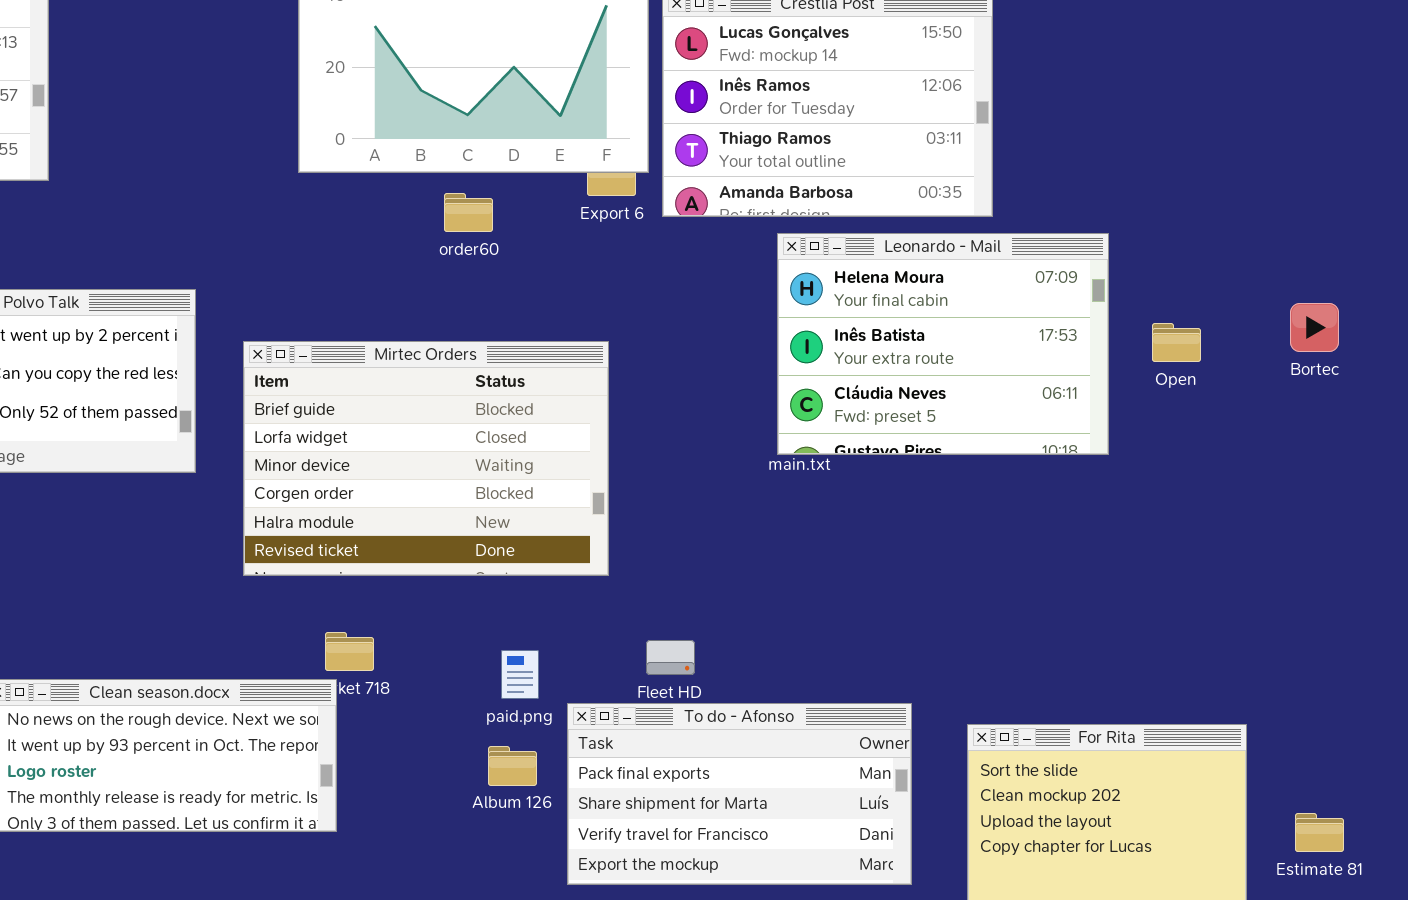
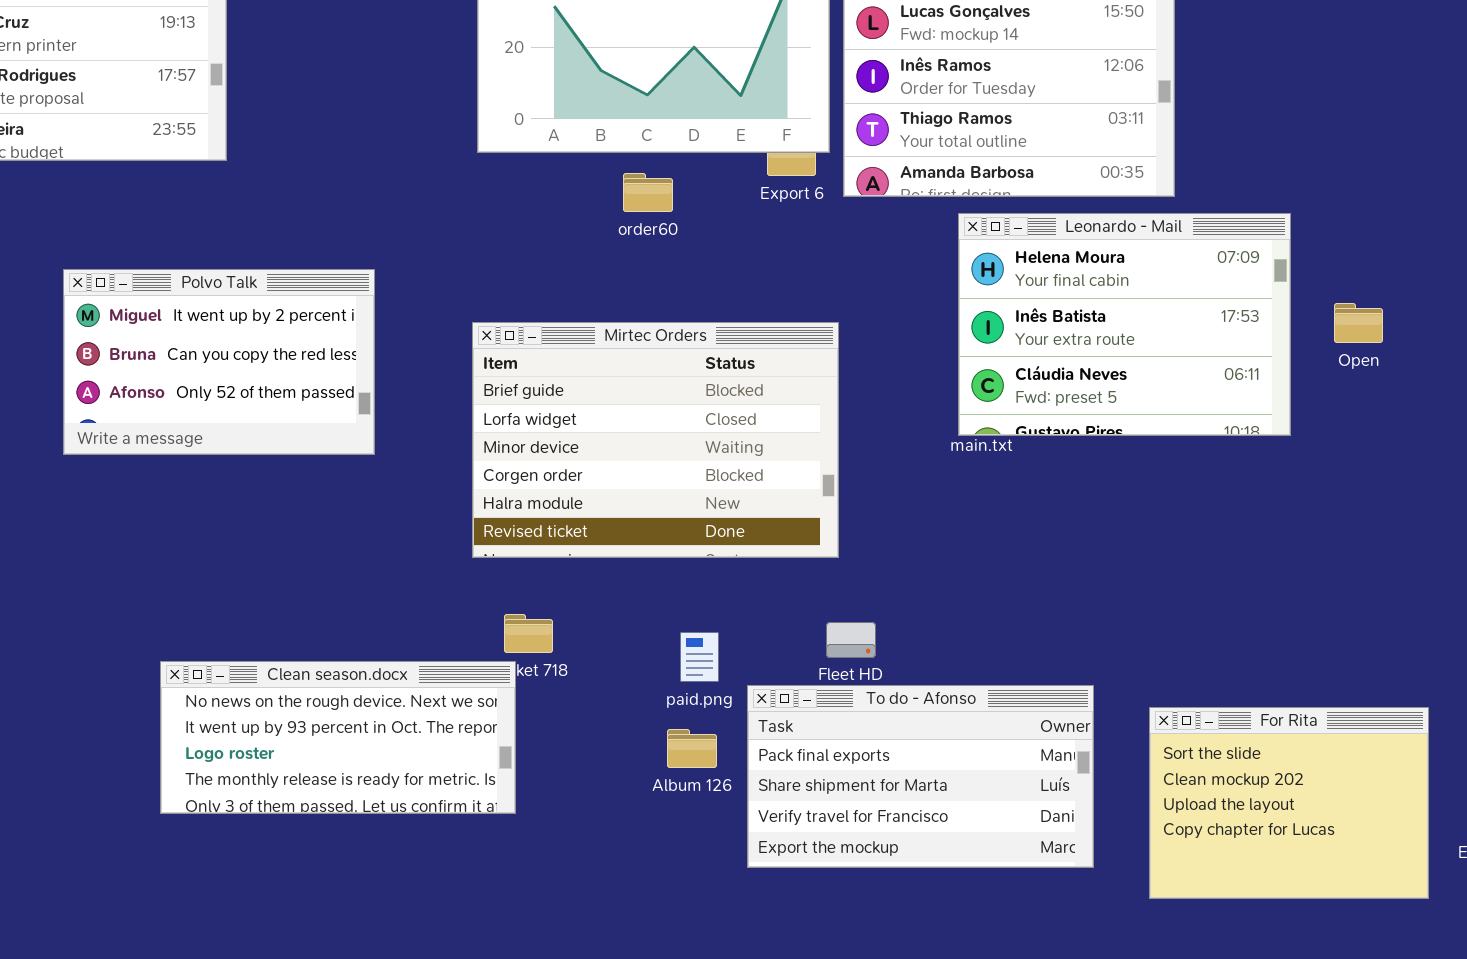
Mirtec Orders: [243,341,609,576] -> [472,322,839,558], moved

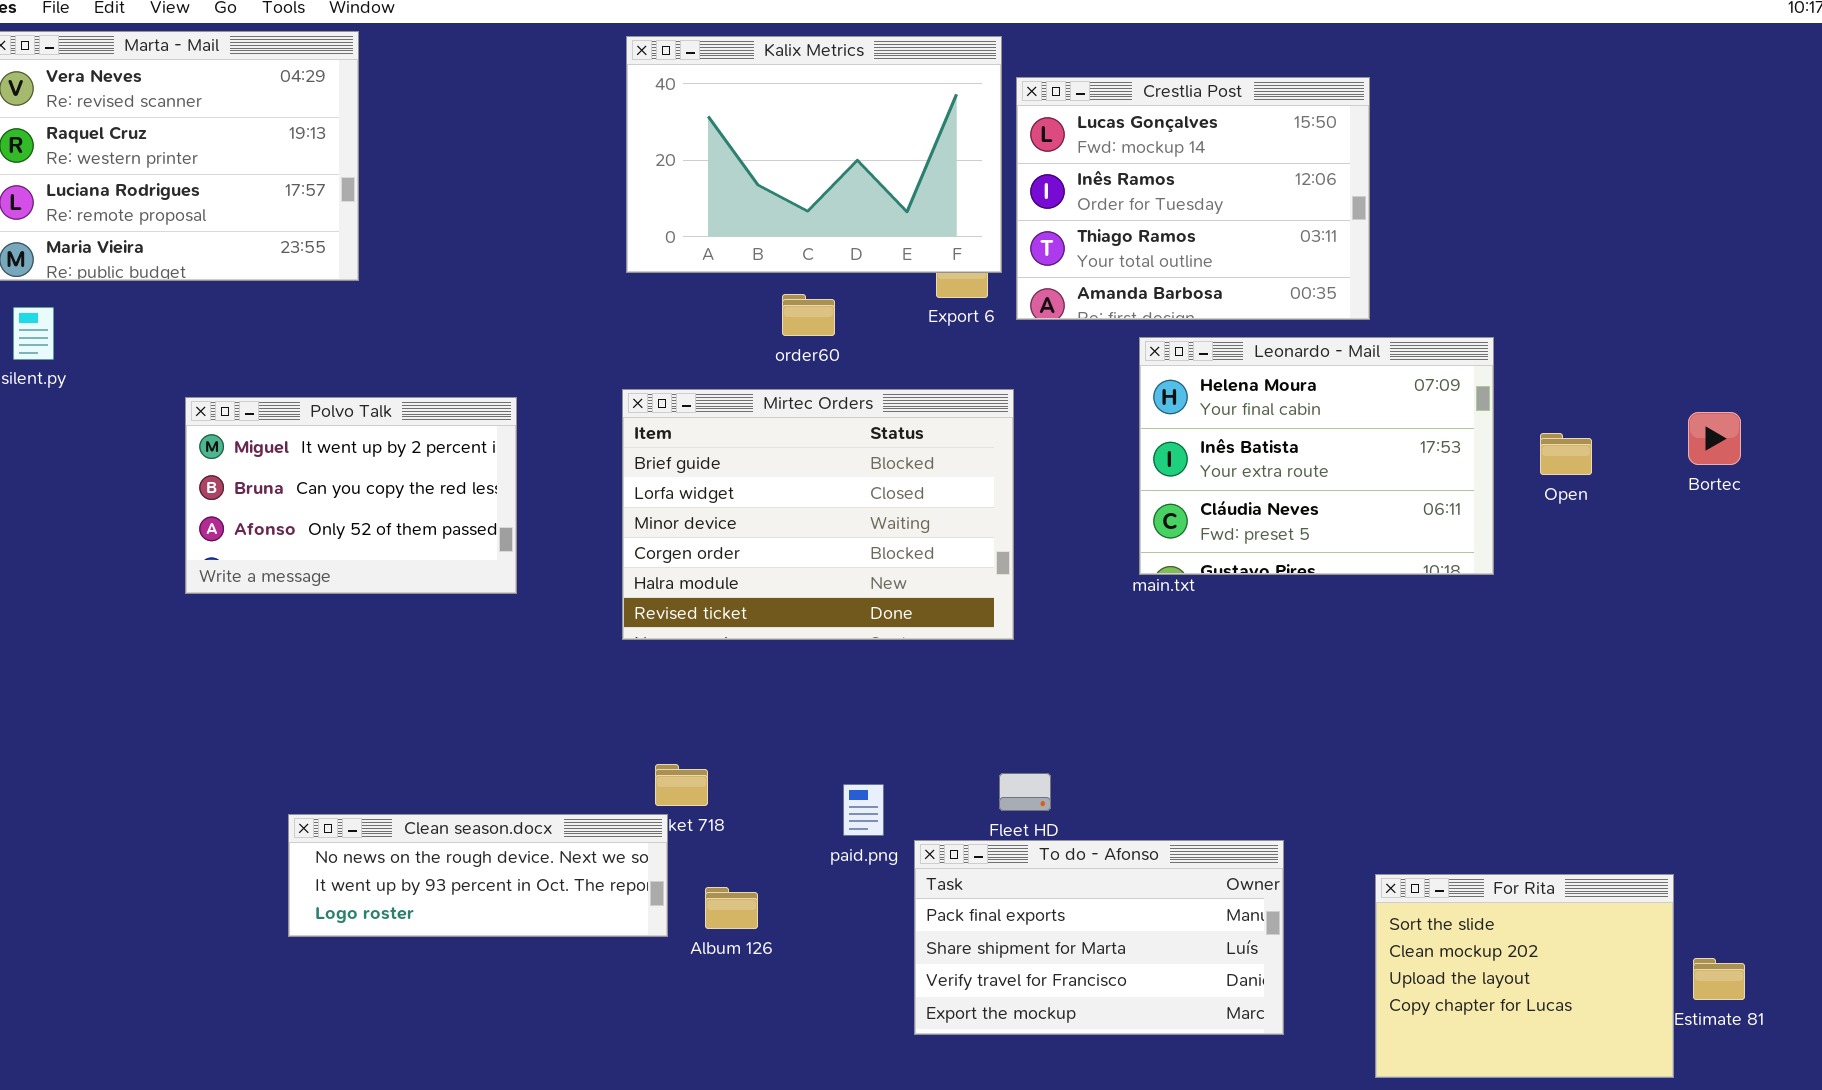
Mirtec Orders: [472,322,839,558] -> [622,389,1014,640], moved
Clean season.docx: [160,661,516,814] -> [288,814,668,937], resized
For Rita: [1149,707,1429,899] -> [1375,874,1674,1078], moved
Album 126: [667,729,717,768] -> [705,887,758,929], moved

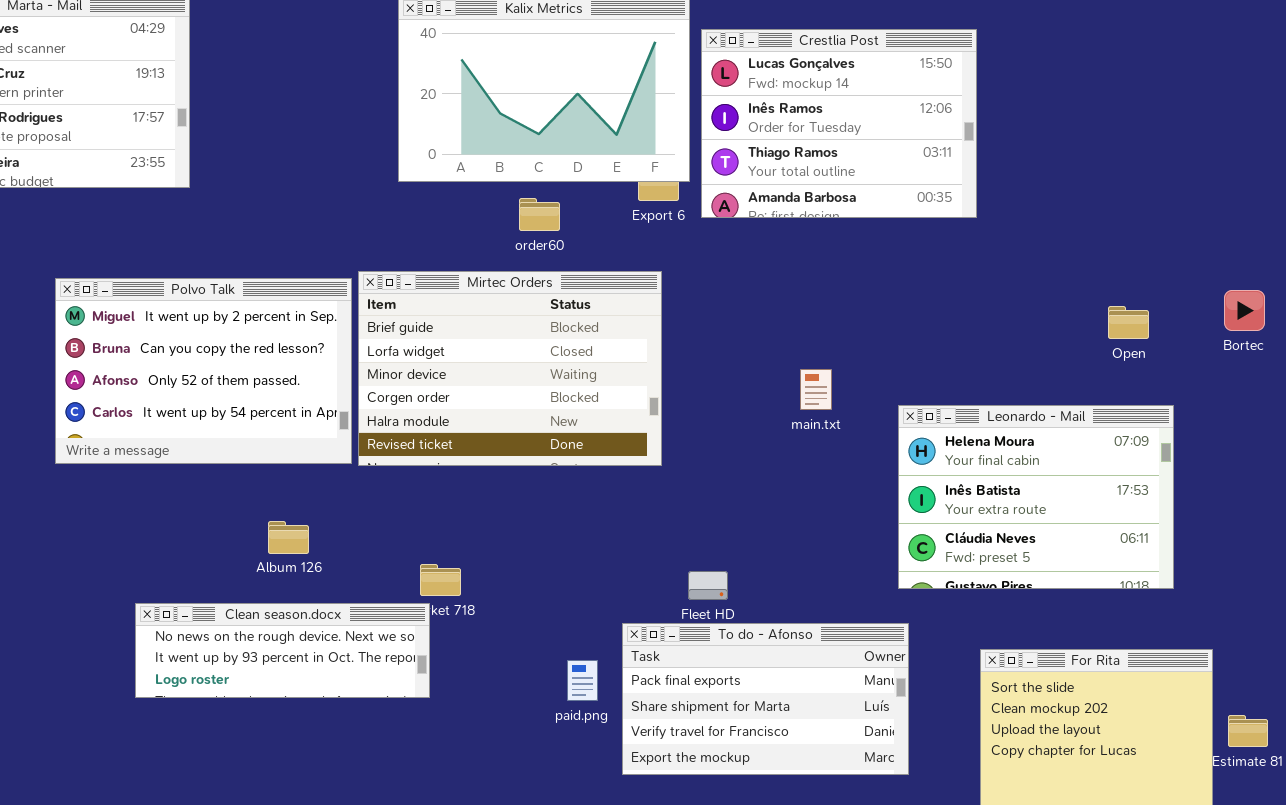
Leonardo - Mail: [1139,337,1494,575] -> [898,405,1174,589], moved
Mirtec Orders: [622,389,1014,640] -> [358,271,662,466], moved
Polvo Talk: [185,397,517,594] -> [55,278,352,464], resized
paid.png: [843,784,884,836] -> [567,660,598,701], moved
Album 126: [705,887,758,929] -> [268,521,309,554], moved

